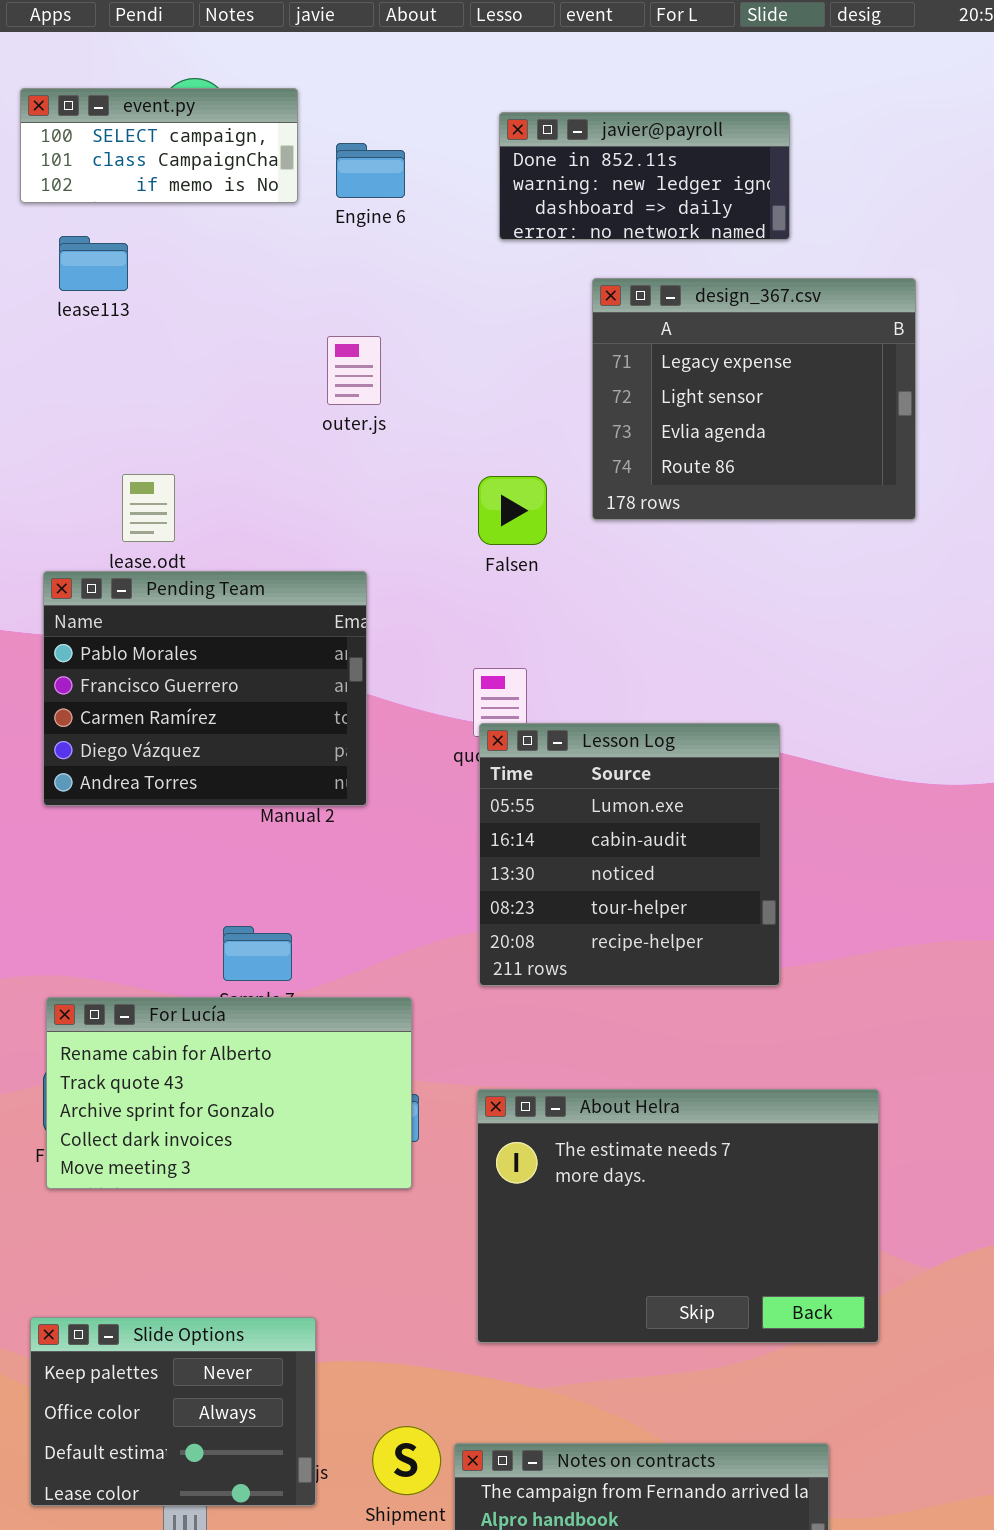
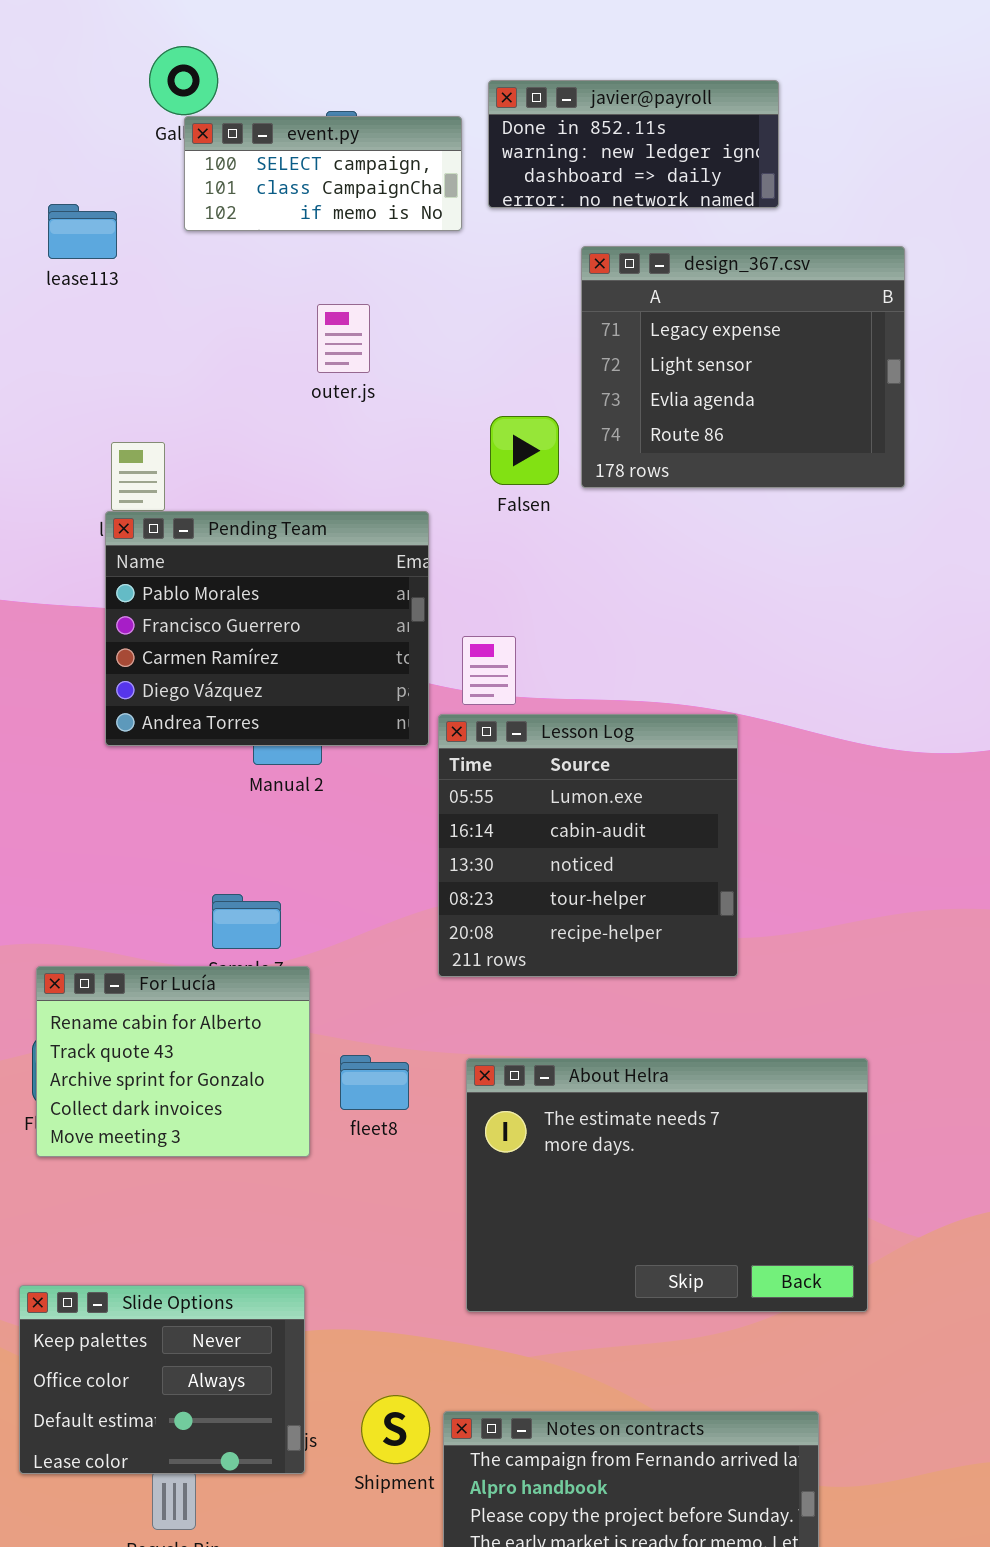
event.py: [20,88,298,203] -> [184,116,462,231], moved
Falsen: [478,476,547,545] -> [490,416,559,485], moved
Pending Team: [43,571,367,806] -> [105,511,429,746], moved
Lesson Log: [479,723,780,986] -> [438,714,738,977], moved
For Lucía: [46,997,412,1189] -> [36,966,310,1157], resized

